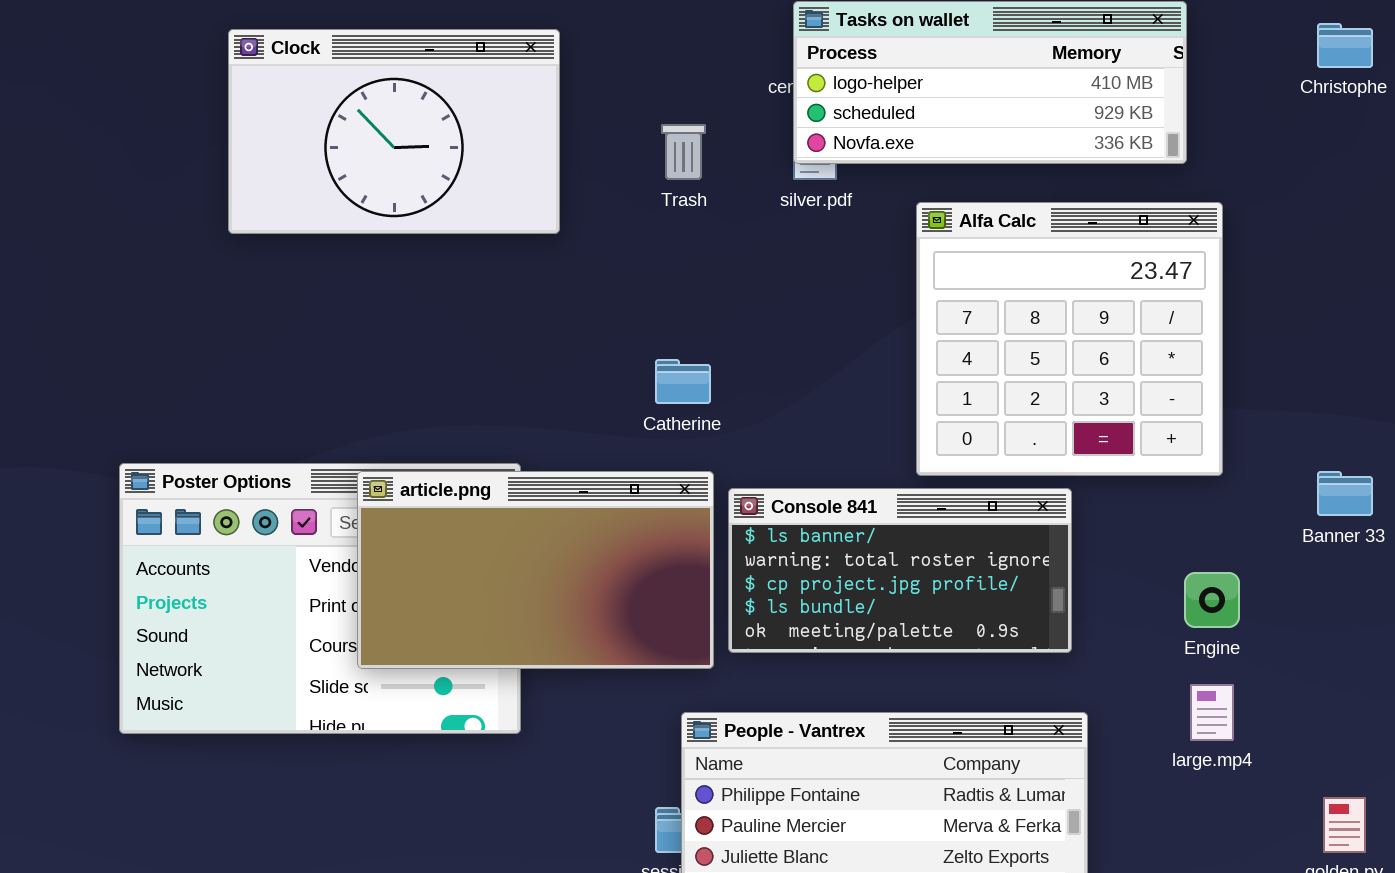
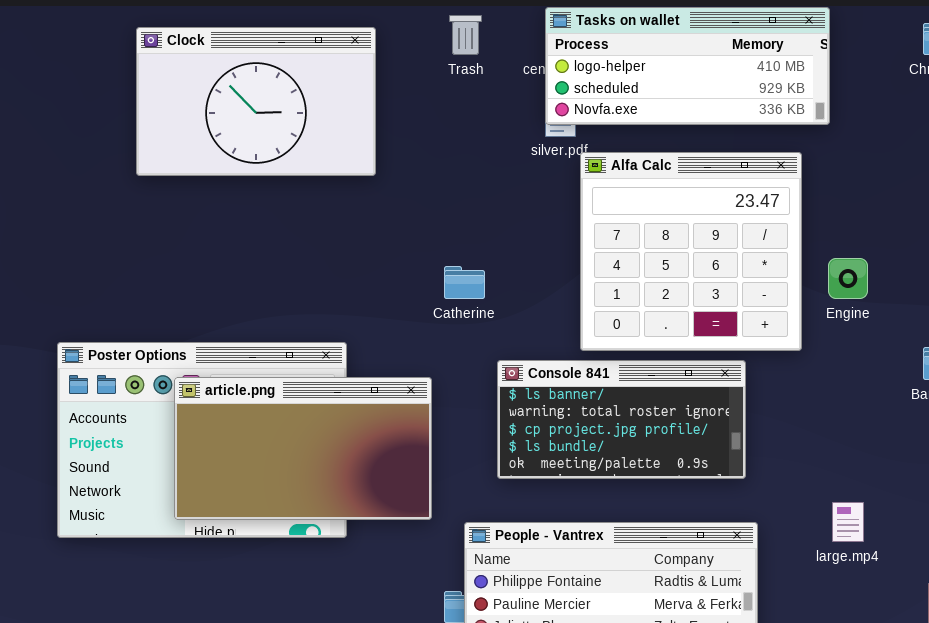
Trash: [661,124,706,180] -> [449,15,482,55], moved
Alfa Calc: [916,202,1223,476] -> [580,152,802,351], moved
article.png: [357,471,714,669] -> [174,377,432,520], moved
Engine: [1184,572,1240,628] -> [828,258,868,299], moved

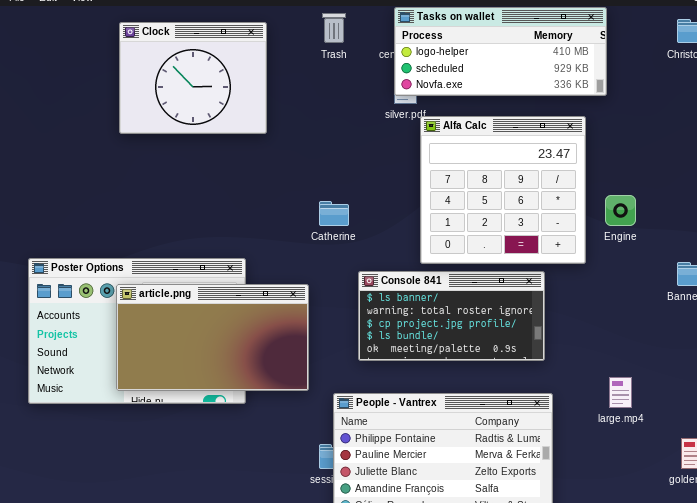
Clock: [136,27,376,176] -> [119,22,267,134], resized

